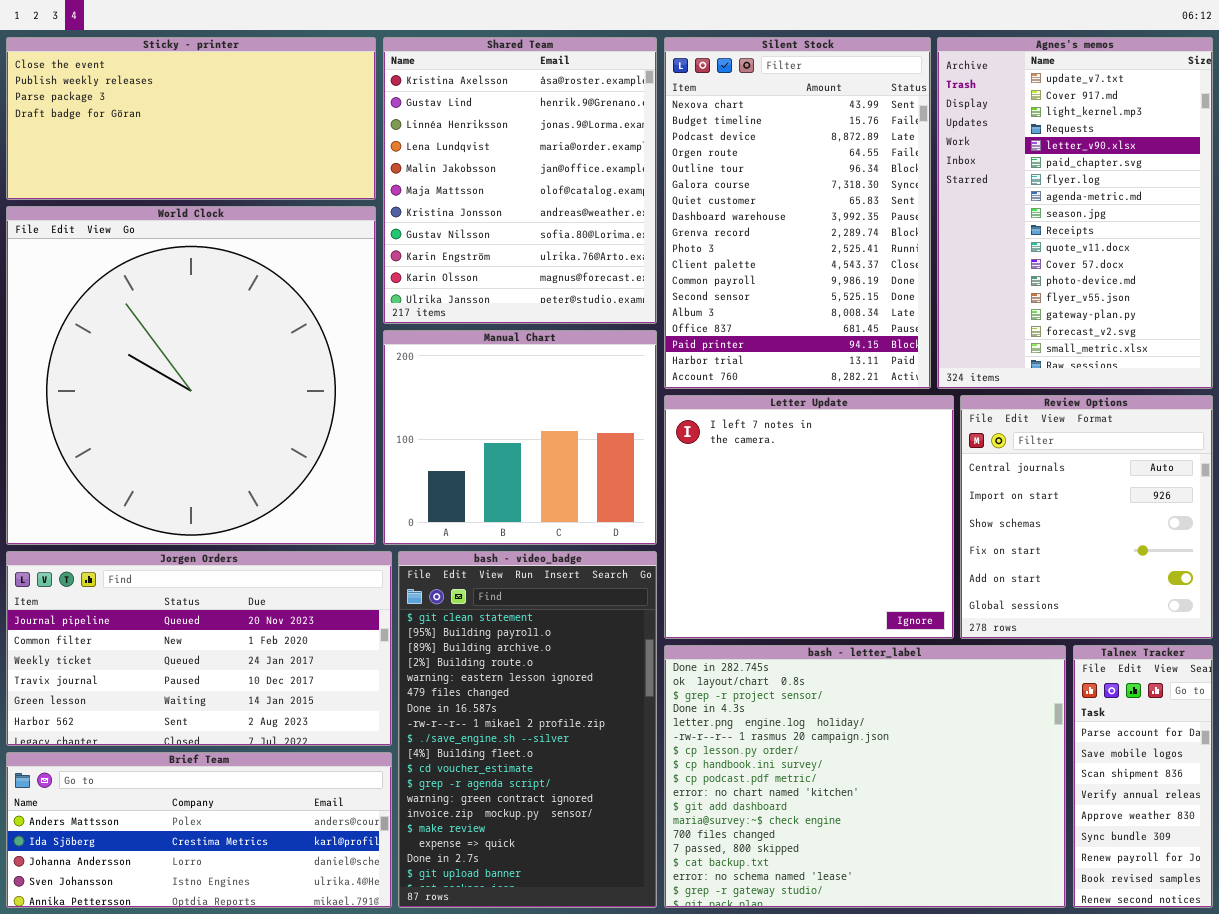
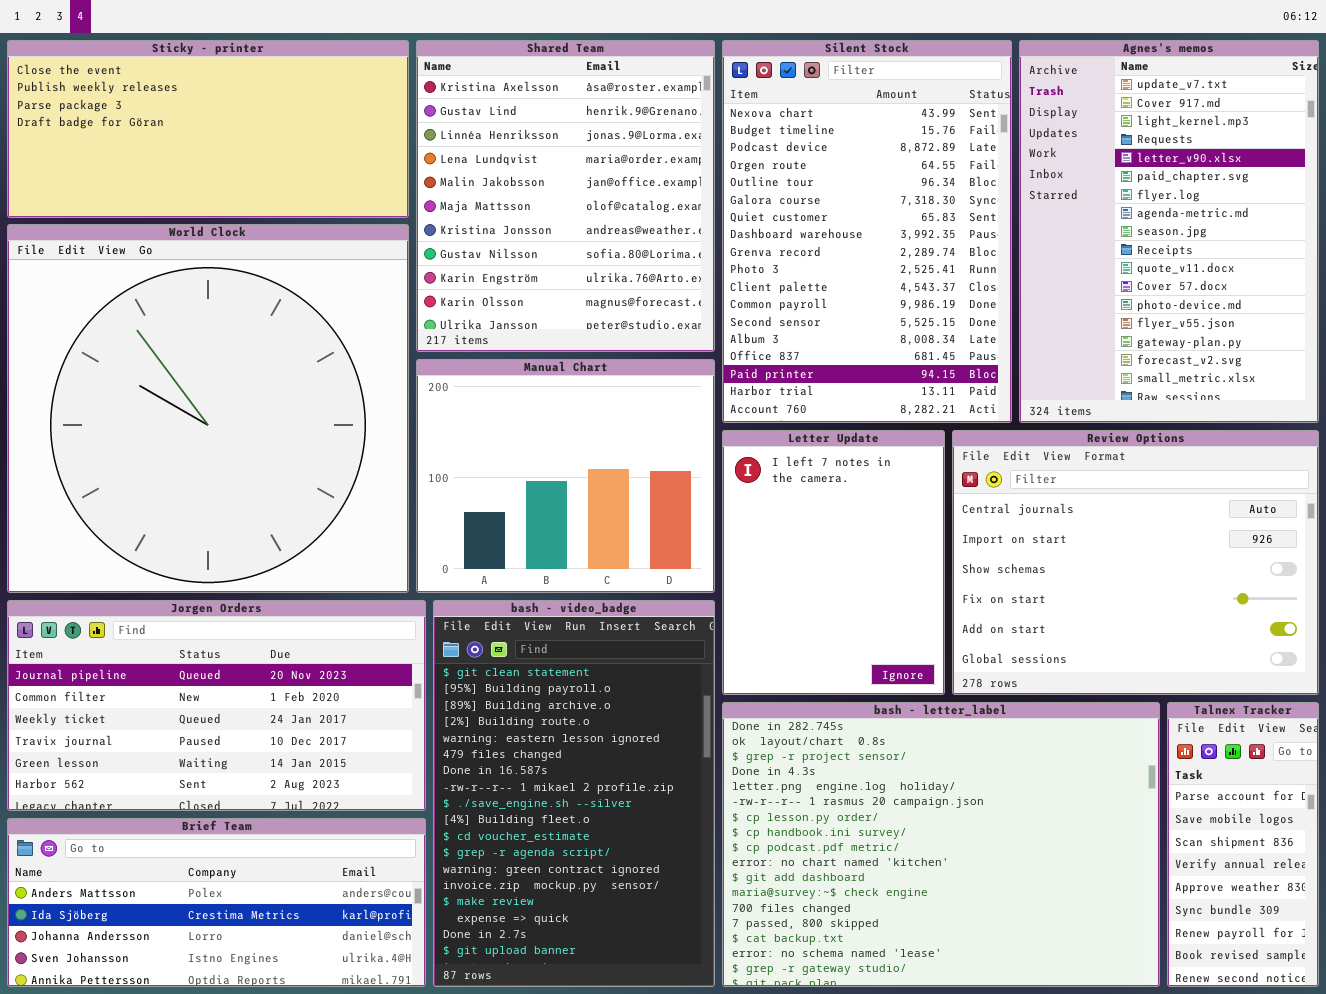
Letter Update: [664,395,954,639] -> [722,430,945,695], resized
Review Options: [960,395,1213,639] -> [952,430,1319,695], resized

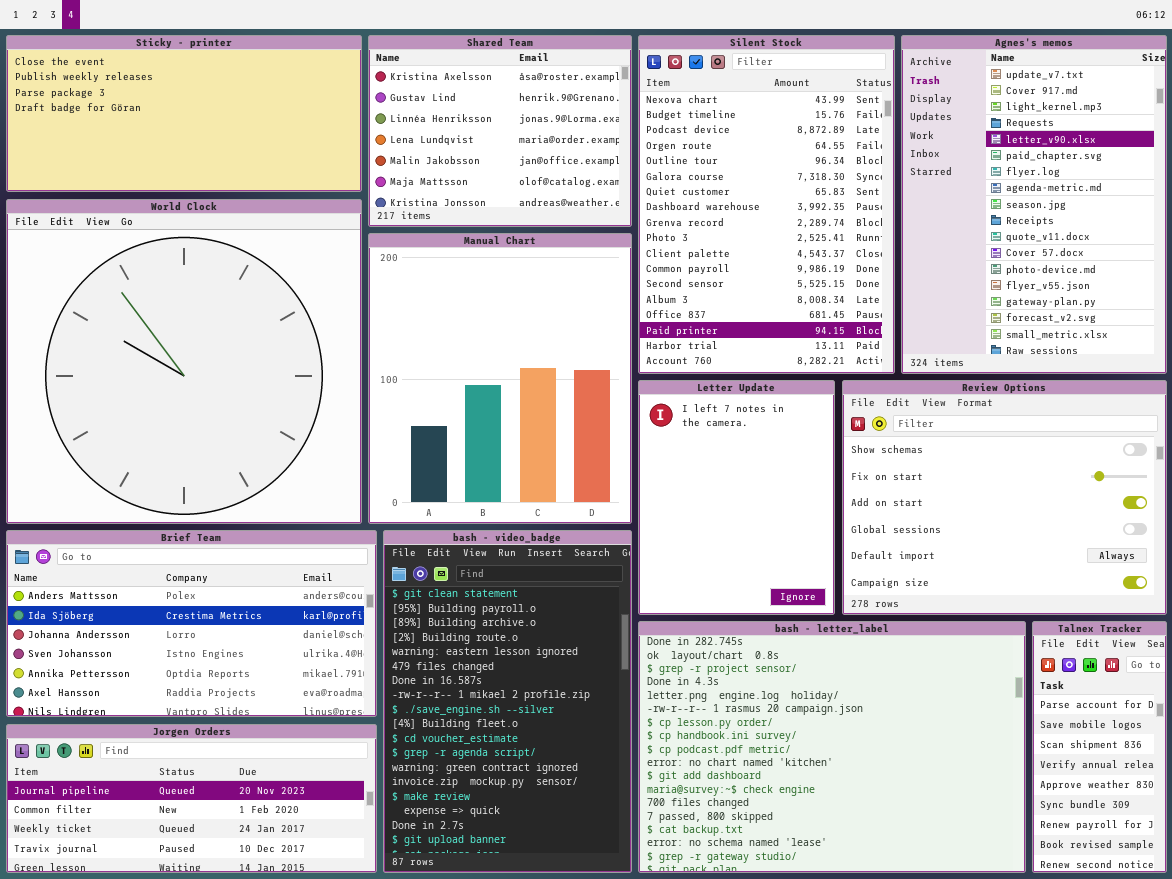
Shared Team: [416,40,715,352] -> [368,35,632,227], resized
Manual Chart: [416,359,715,593] -> [368,233,632,524], resized
Review Options: [952,430,1319,695] -> [842,380,1167,615], scrolled down 2 rows
Jorgen Orders: [7,600,426,811] -> [6,724,377,873], moved, resized
Brief Team: [7,818,426,987] -> [6,530,377,717], moved, resized

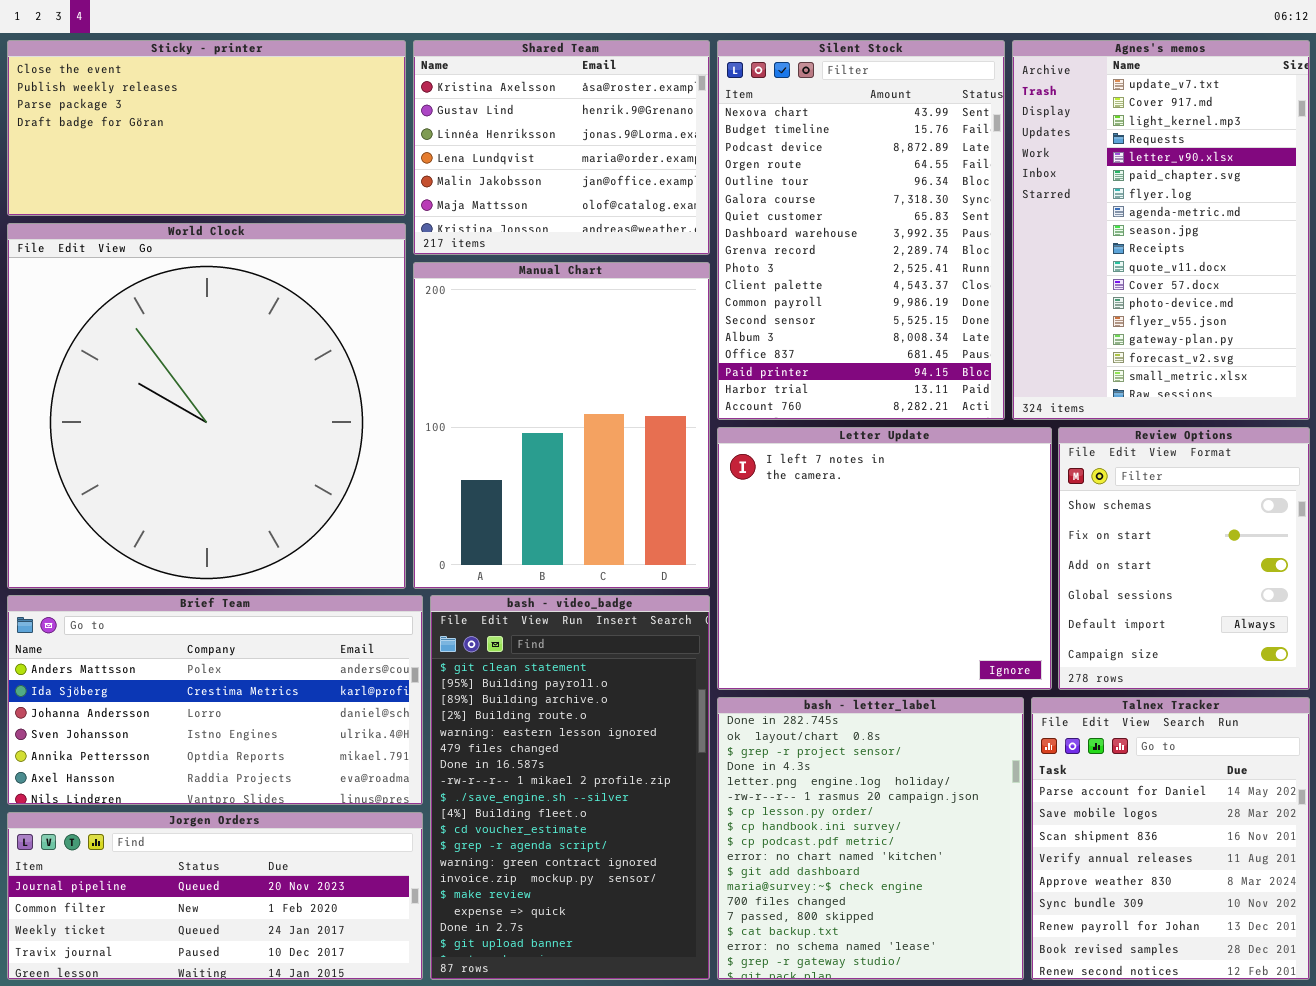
Letter Update: [638,380,835,615] -> [717,427,1052,690], resized
Review Options: [842,380,1167,615] -> [1058,427,1310,690], resized
bash - letter_label: [638,621,1026,873] -> [717,697,1024,980], resized
Talnex Tracker: [1032,621,1167,873] -> [1031,697,1310,980], resized

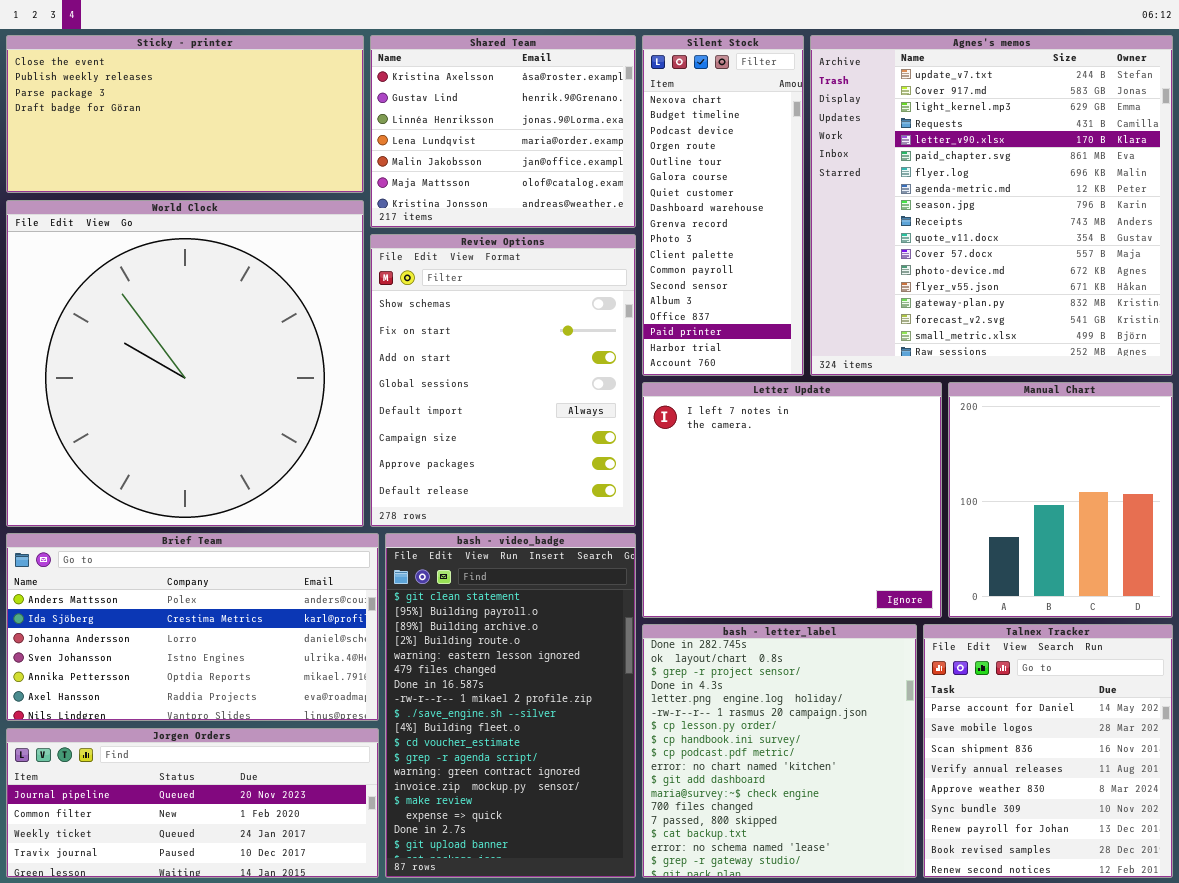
Silent Stock: [717,40,1005,420] -> [642,35,804,376], resized
Agnes's memos: [1012,40,1310,420] -> [810,35,1173,376], resized
Manual Chart: [413,262,710,589] -> [948,382,1173,618], moved, resized
Review Options: [1058,427,1310,690] -> [370,234,636,527], moved, resized

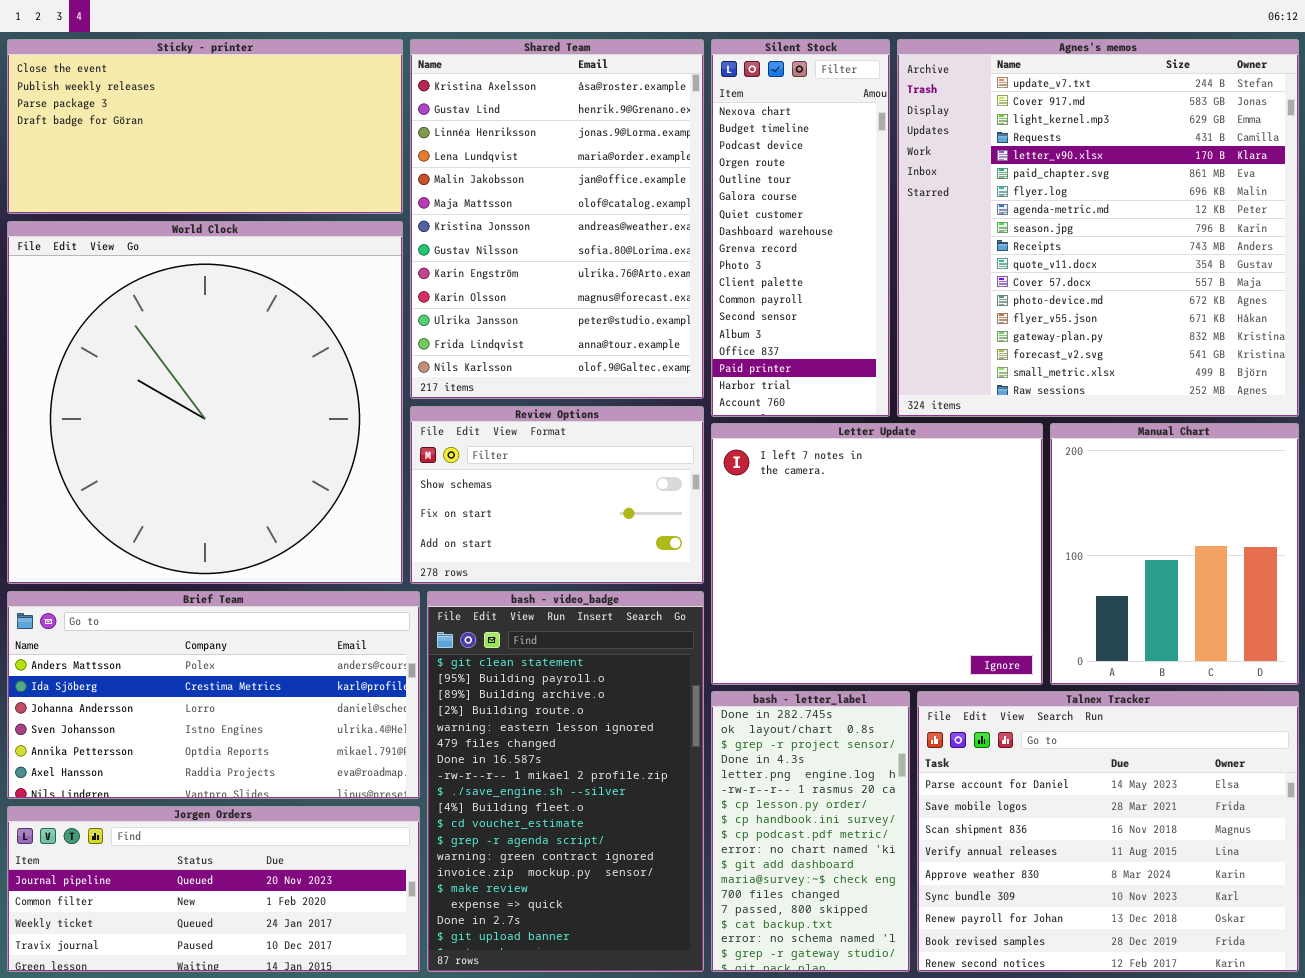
Shared Team: [370,35,636,228] -> [410,39,704,399], resized
Review Options: [370,234,636,527] -> [410,406,704,584], resized
bash - letter_label: [642,624,917,878] -> [711,691,910,972], resized
Talnex Tracker: [923,624,1173,878] -> [917,691,1299,972], resized

